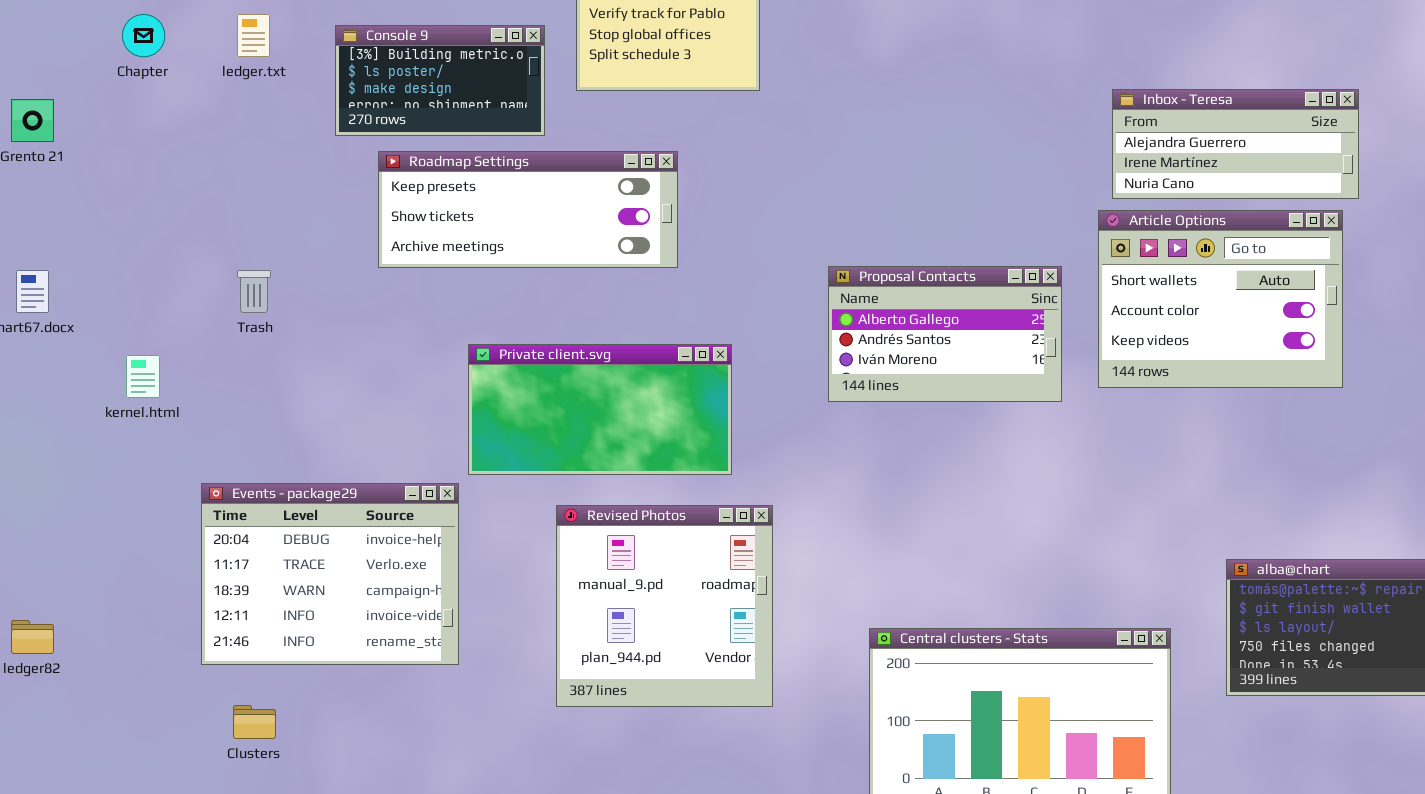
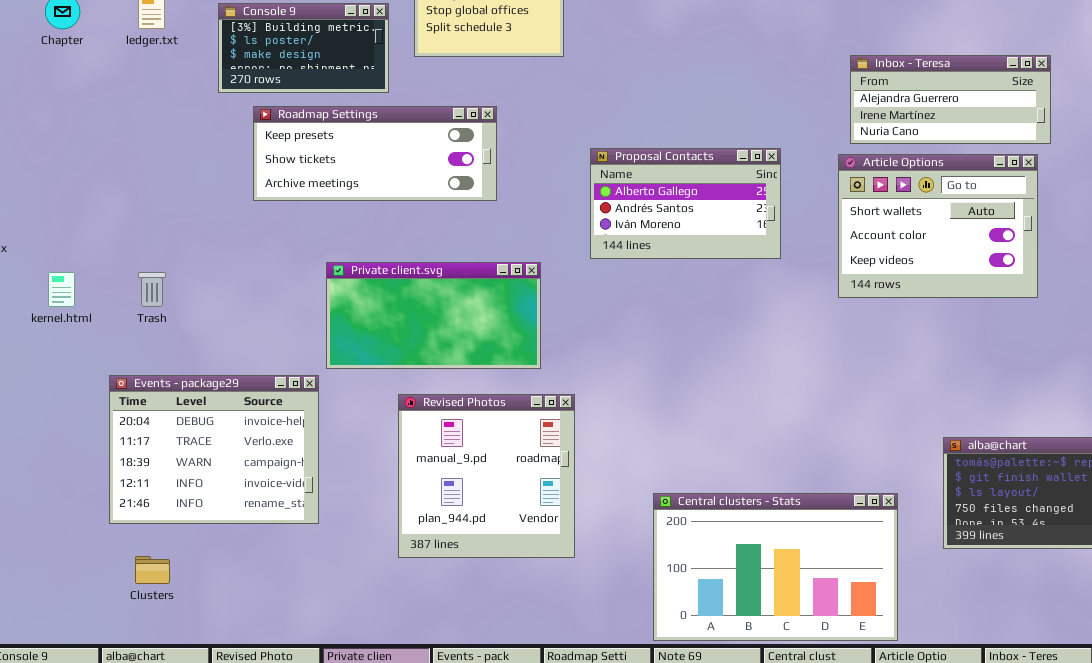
Proposal Contacts: [828,266,1062,402] -> [590,148,781,259], moved
Trash: [237,270,271,313] -> [138,272,166,307], moved

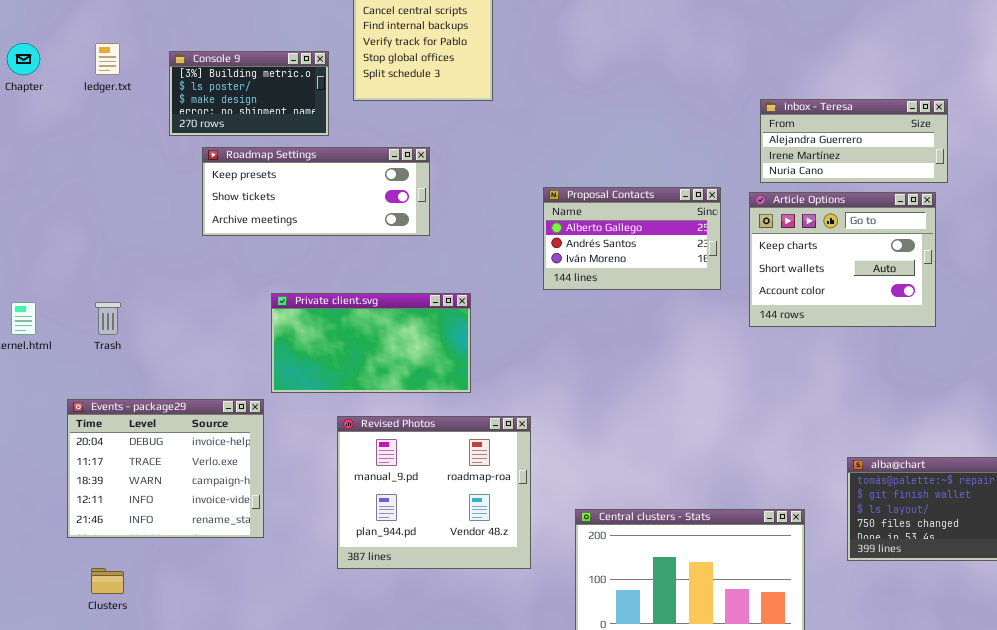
Proposal Contacts: [590,148,781,259] -> [543,187,721,290], moved
Article Options: [838,154,1038,298] -> [749,192,936,327], scrolled up 1 row
Revised Photos: [398,394,575,558] -> [337,416,531,569], resized

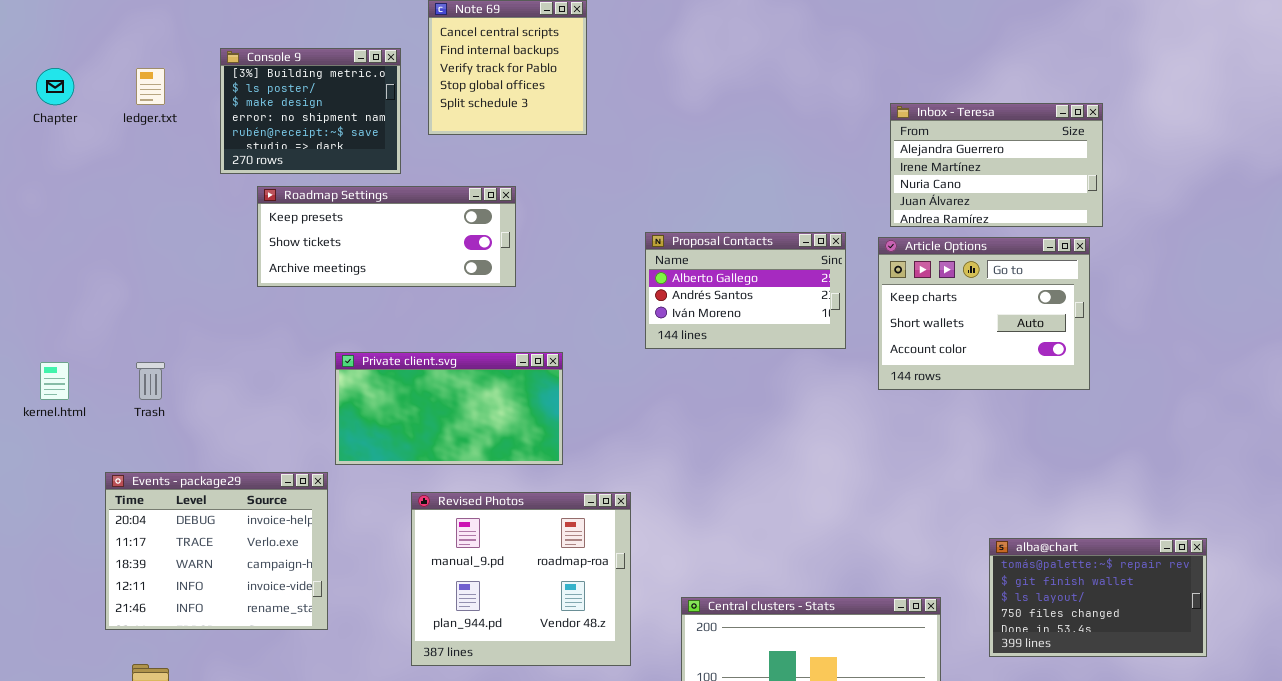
Console 9: [169,51,329,136] -> [220,48,401,174], resized
Inbox - Teresa: [760,99,948,183] -> [890,103,1103,227], resized

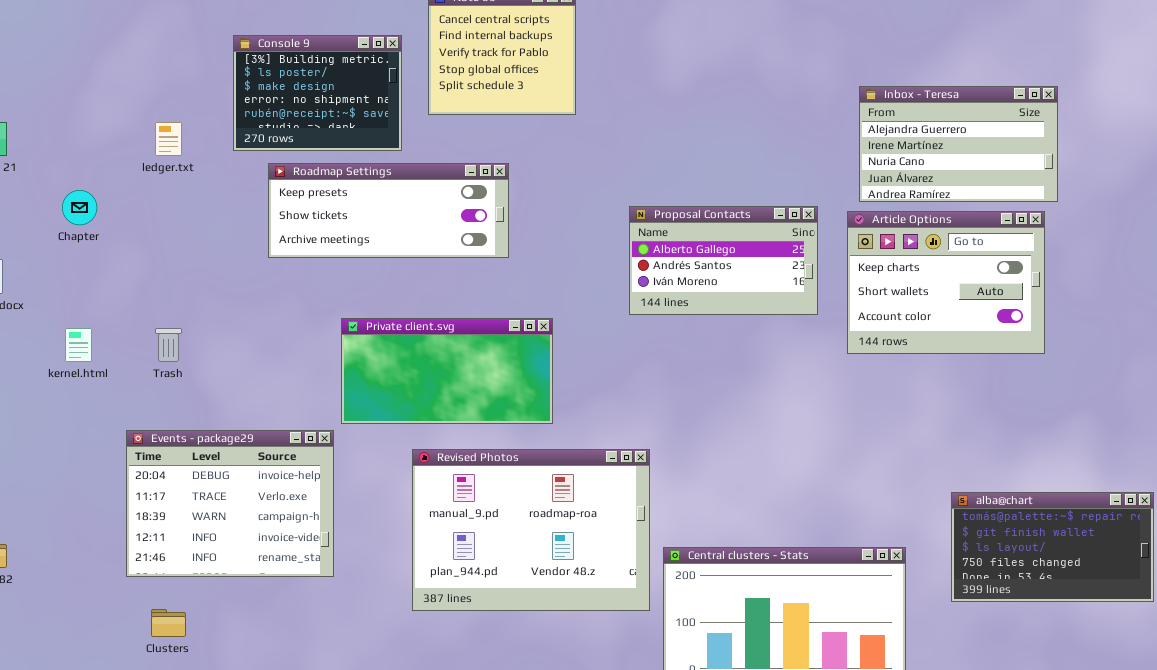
Chapter: [36,68,74,105] -> [62,190,97,225], moved
ledger.txt: [136,68,165,105] -> [155,122,182,156], moved
Revised Photos: [411,492,631,666] -> [412,449,650,611], resized

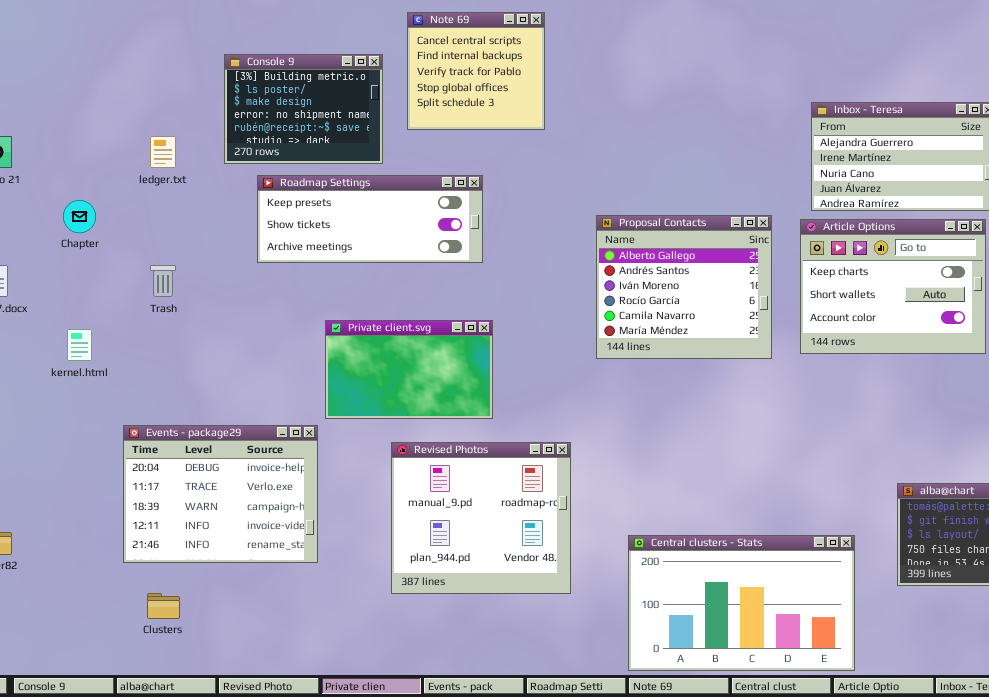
Proposal Contacts: [629,206,818,315] -> [596,215,772,359], resized
Private client.svg: [341,318,553,424] -> [325,320,493,419], resized
Trash: [155,328,182,362] -> [150,265,176,297], moved
Revised Photos: [412,449,650,611] -> [391,442,571,594], resized

